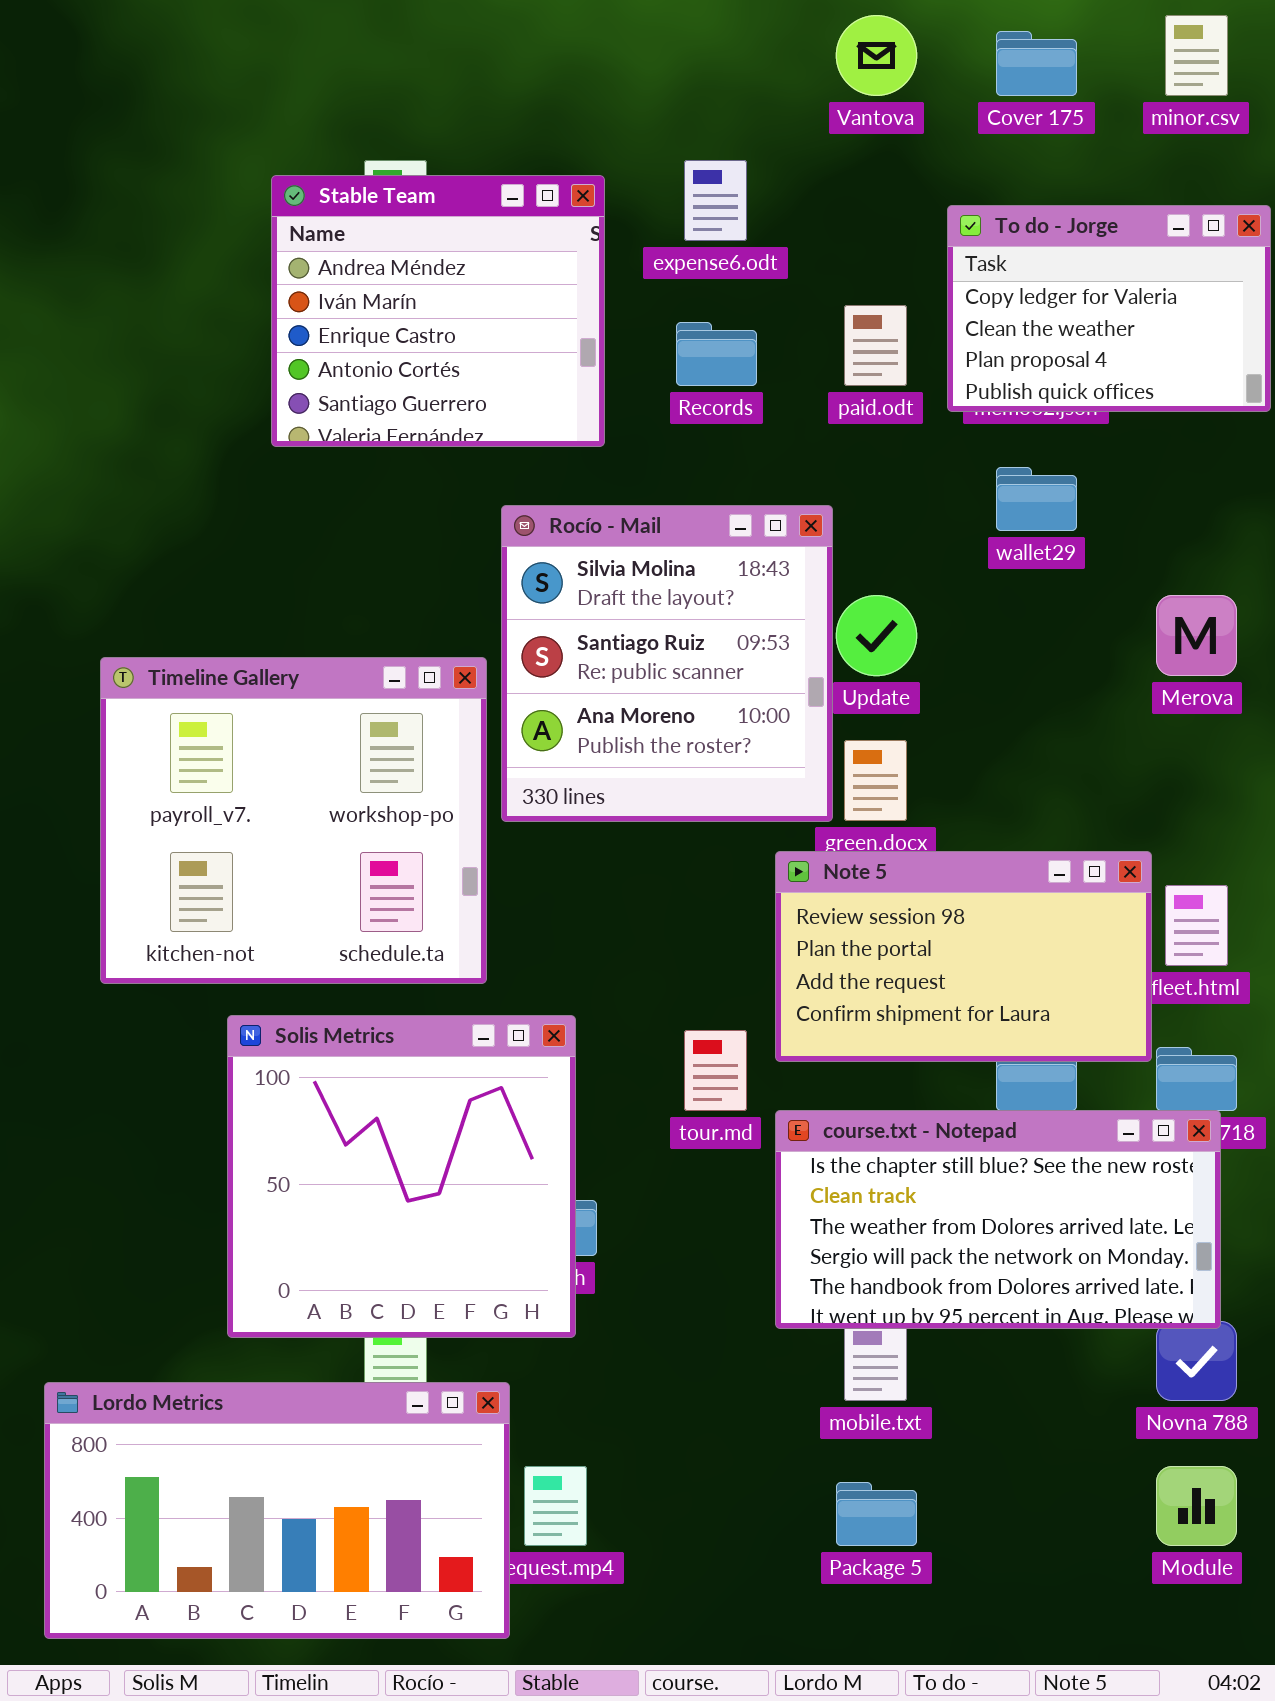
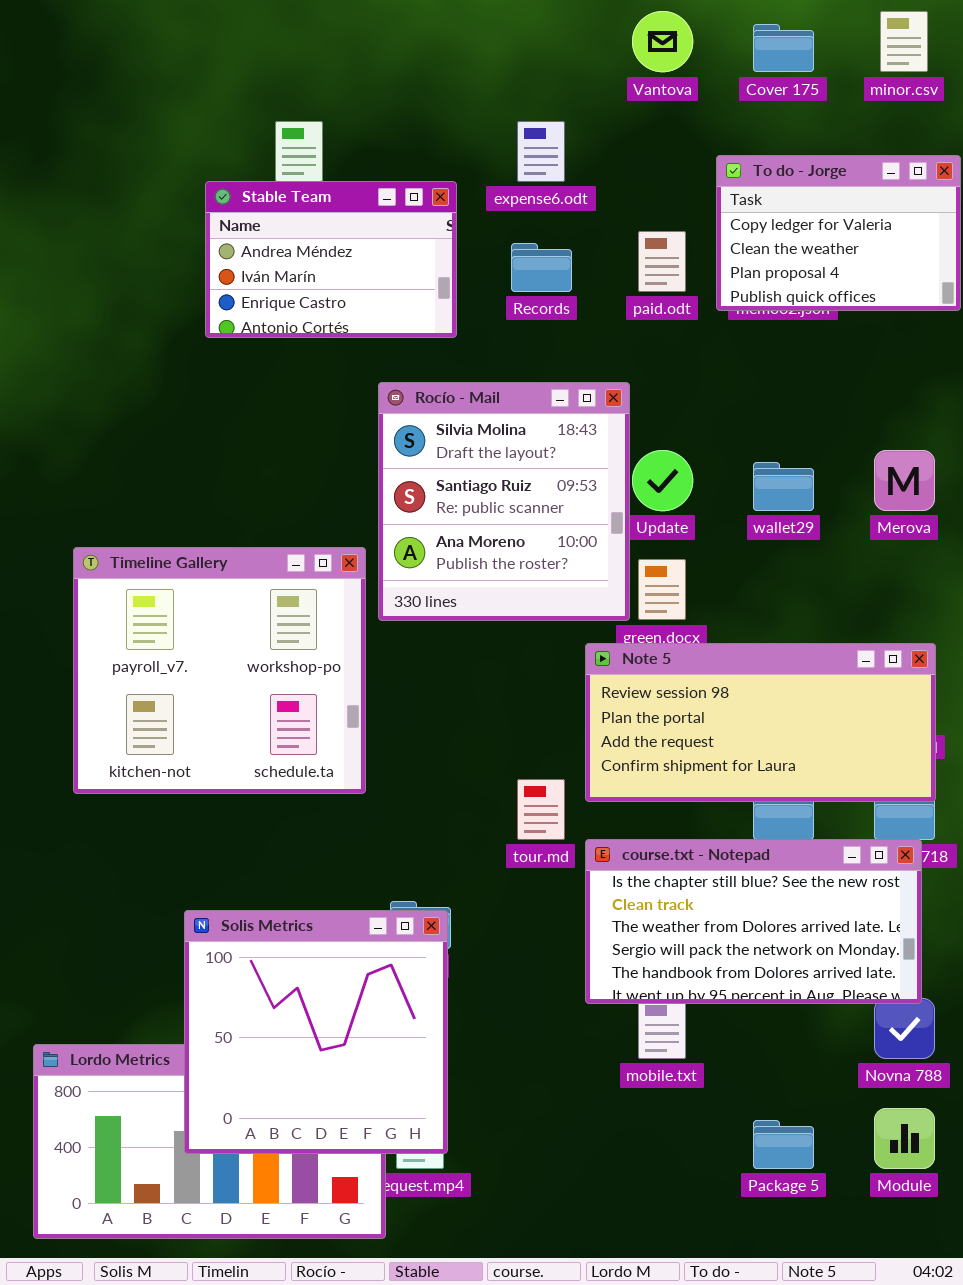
Stable Team: [271,175,605,447] -> [205,181,457,338], resized
wallet29: [996,467,1077,531] -> [753,462,814,511], moved
Timeline Gallery: [100,657,487,984] -> [73,547,366,794], moved
Note 5: [775,851,1152,1062] -> [585,643,936,802], resized
Solis Metrics: [227,1015,576,1338] -> [184,910,448,1154], moved
Package 5: [836,1482,917,1546] -> [753,1120,814,1169], moved

